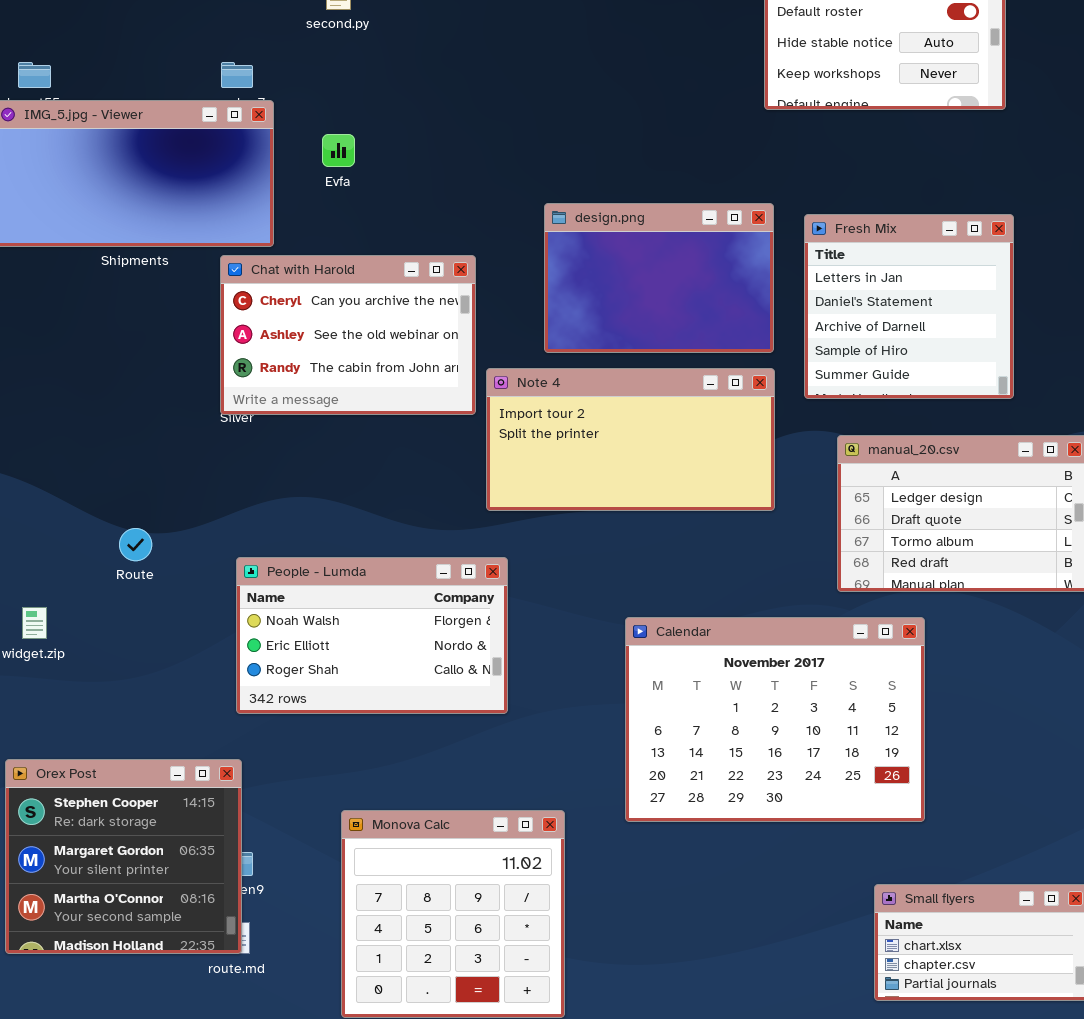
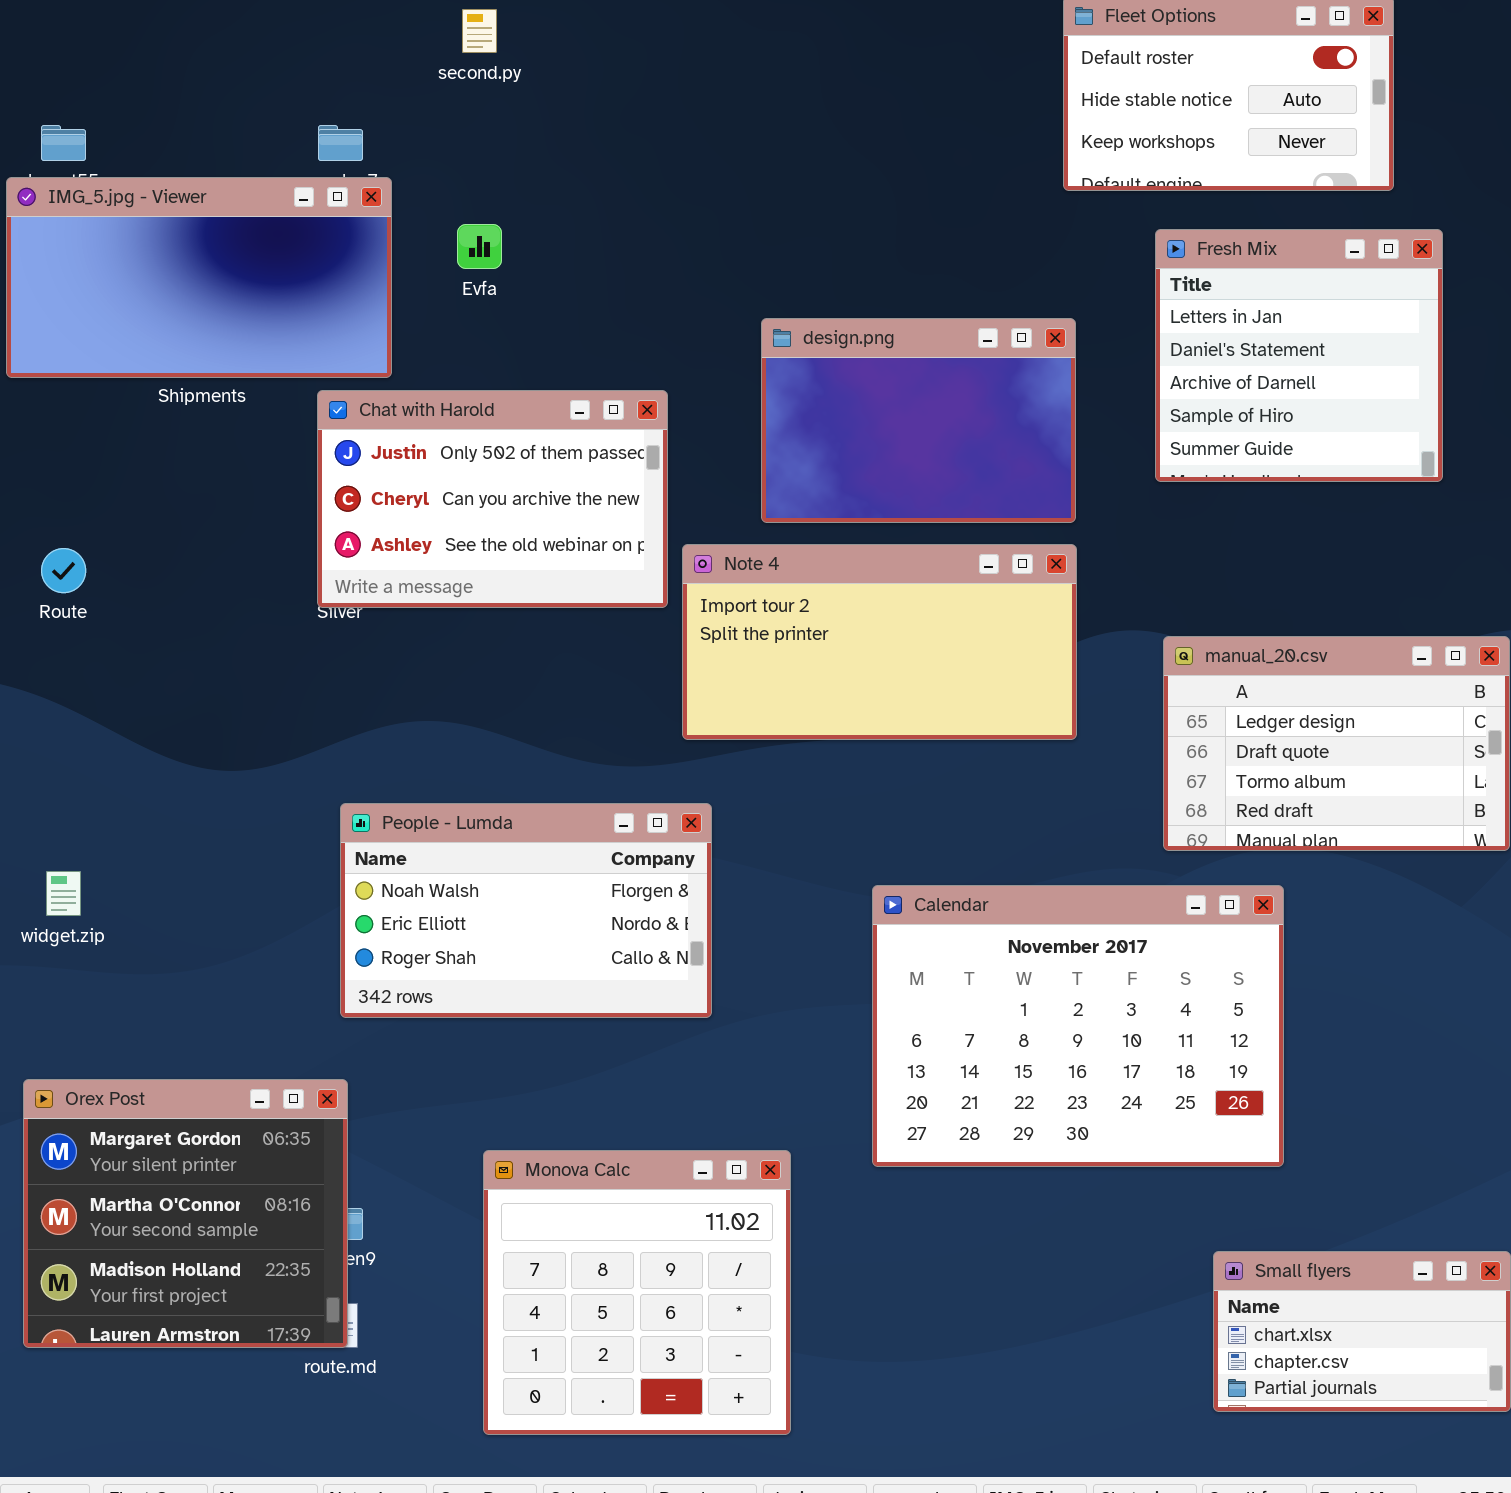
Fresh Mix: [804,214,1014,399] -> [1155,229,1443,482], moved
Chat with Harold: [220,255,476,415] -> [317,390,668,608], scrolled up 1 row
Route: [119,528,152,561] -> [41,548,86,593], moved
Orex Post: [5,759,242,954] -> [23,1079,348,1348], scrolled down 1 row

